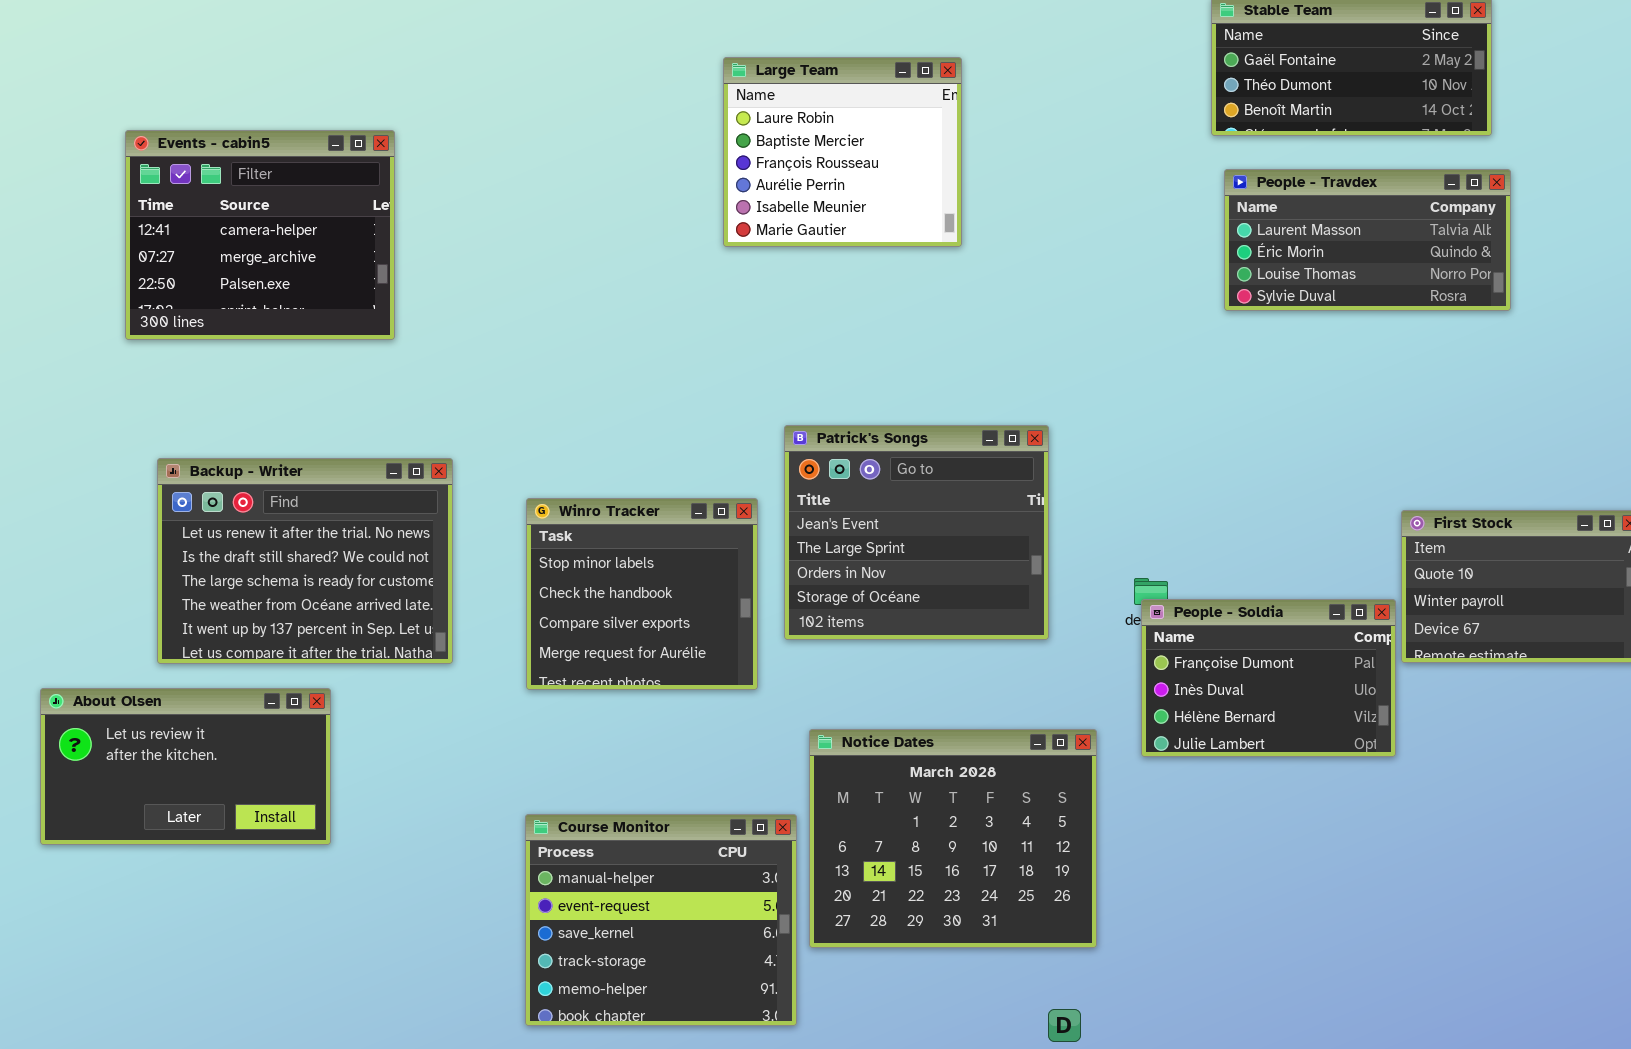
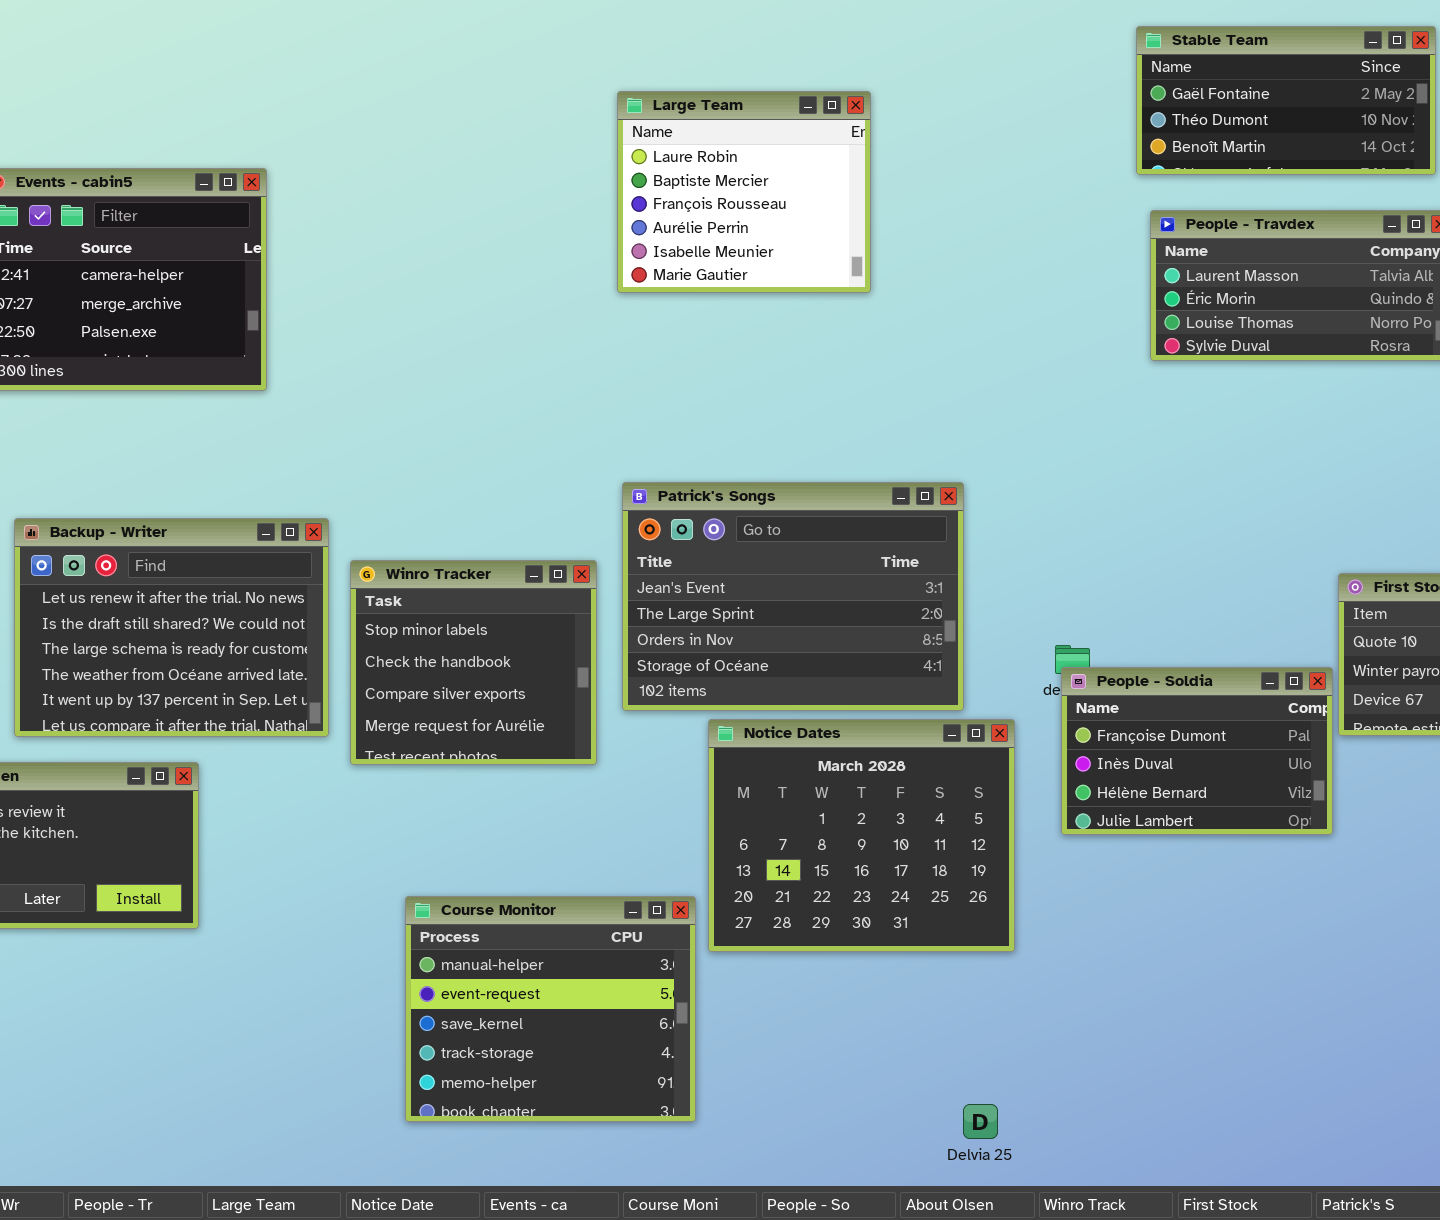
Patrick's Songs: [784,425,1049,640] -> [622,482,964,711], resized
Winro Tracker: [526,498,758,690] -> [350,560,597,765], moved
Notice Dates: [809,729,1097,948] -> [708,719,1015,952], moved

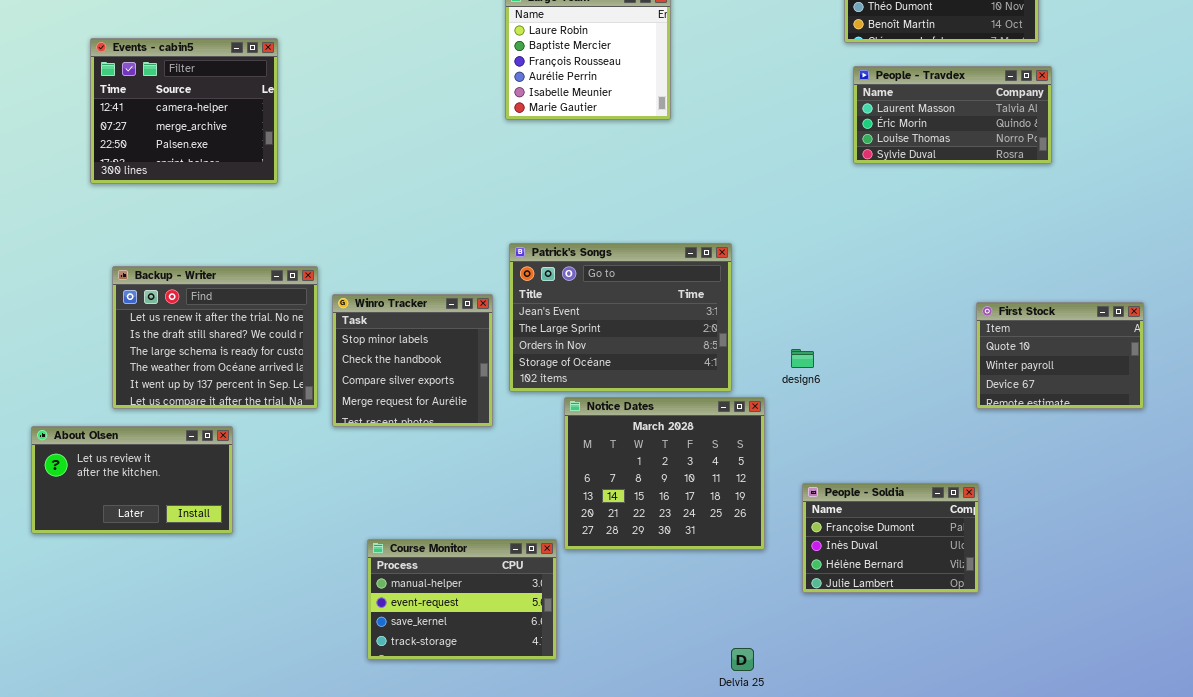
People - Soldia: [1061,667,1333,835] -> [802,483,979,593], moved
Course Monitor: [405,896,696,1122] -> [367,539,557,660], resized

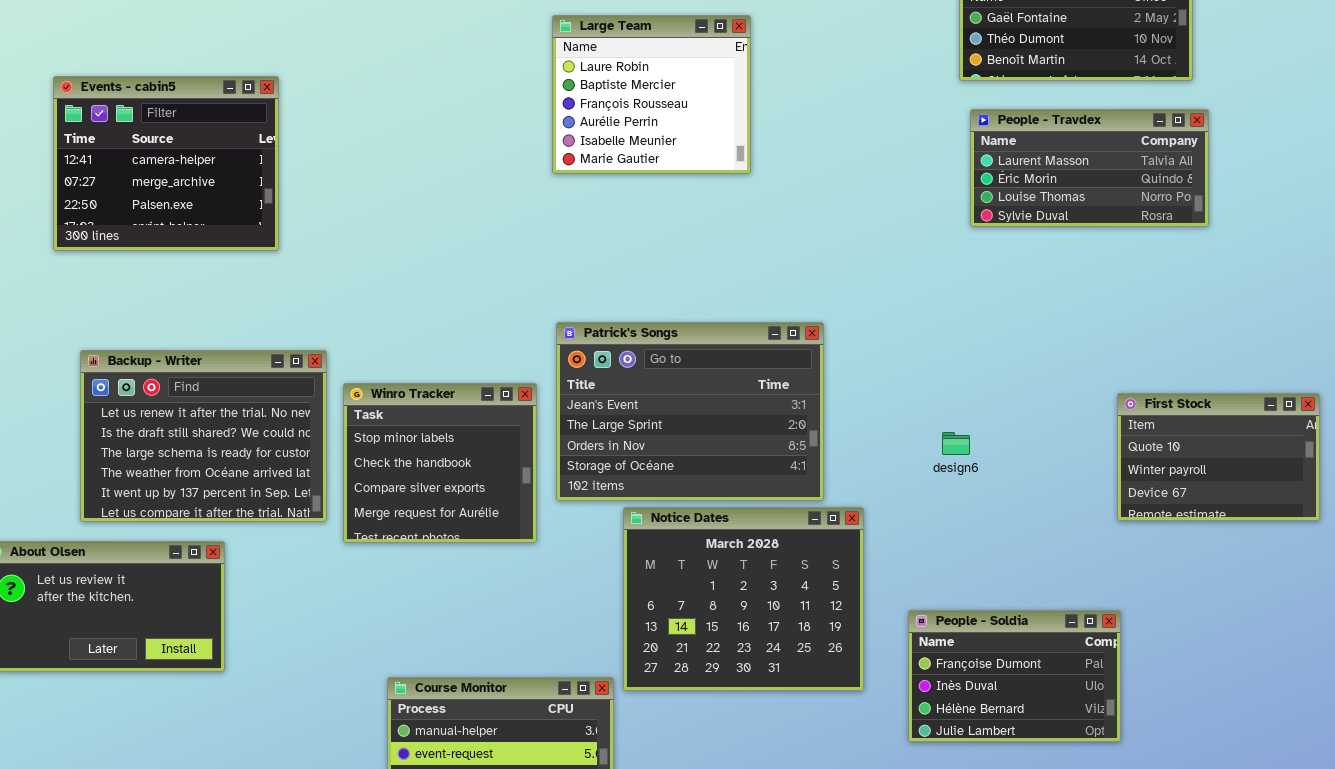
design6: [791,349,814,368] -> [942,432,970,455], moved

